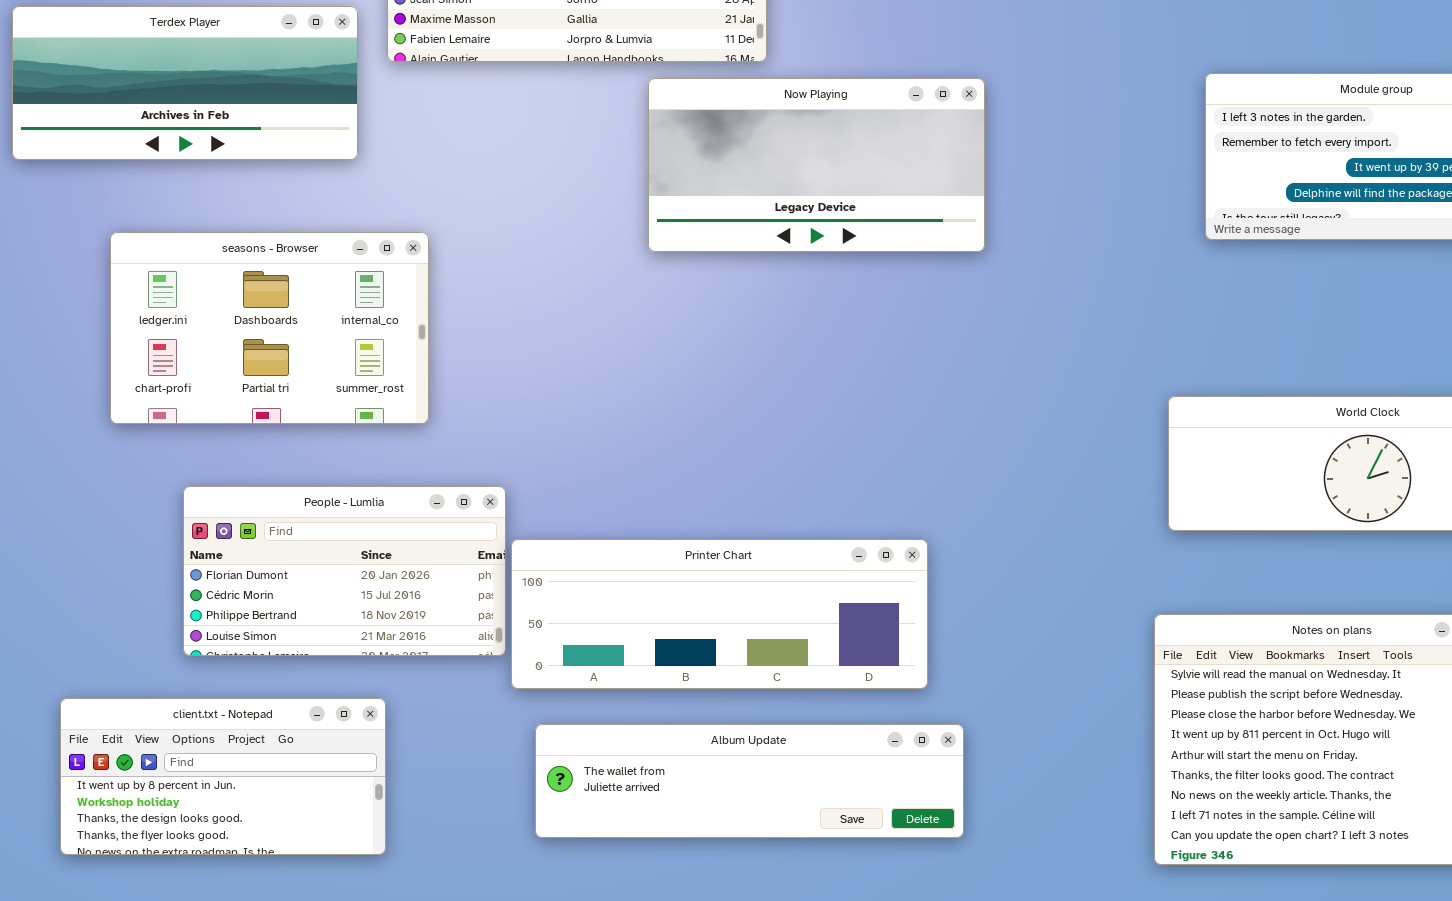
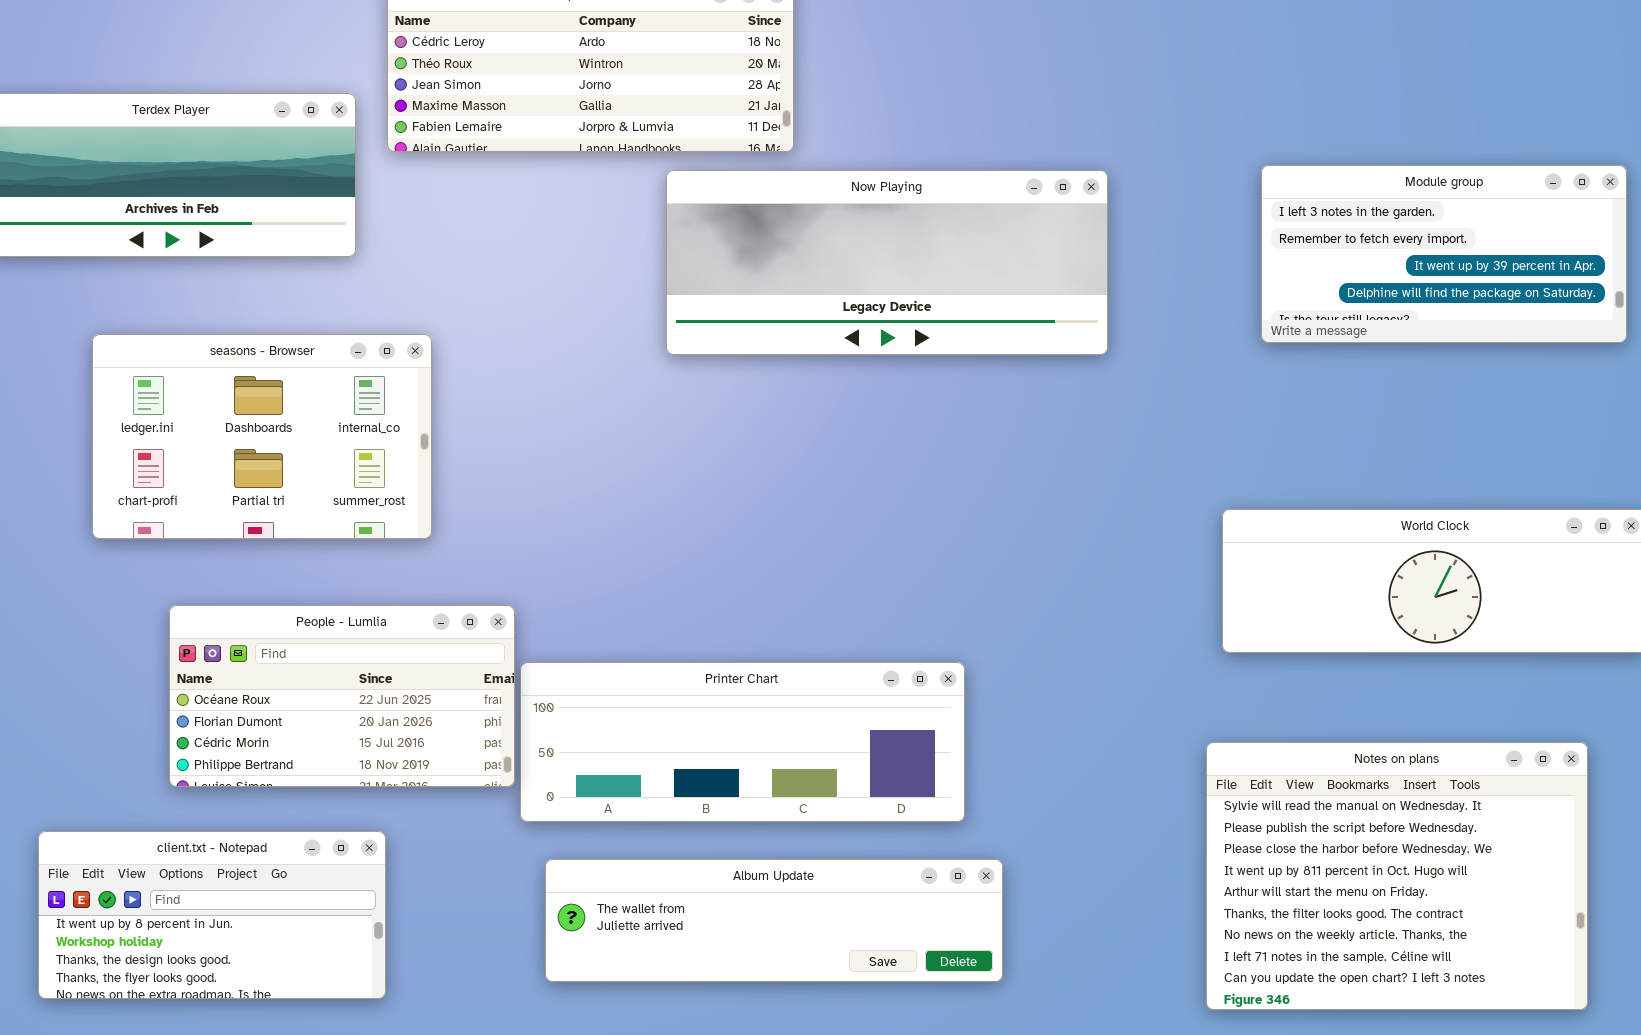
Now Playing: [648,78,985,252] -> [666,170,1108,355], resized
People - Lumlia: [183,486,506,656] -> [169,605,515,787], scrolled up 1 row

